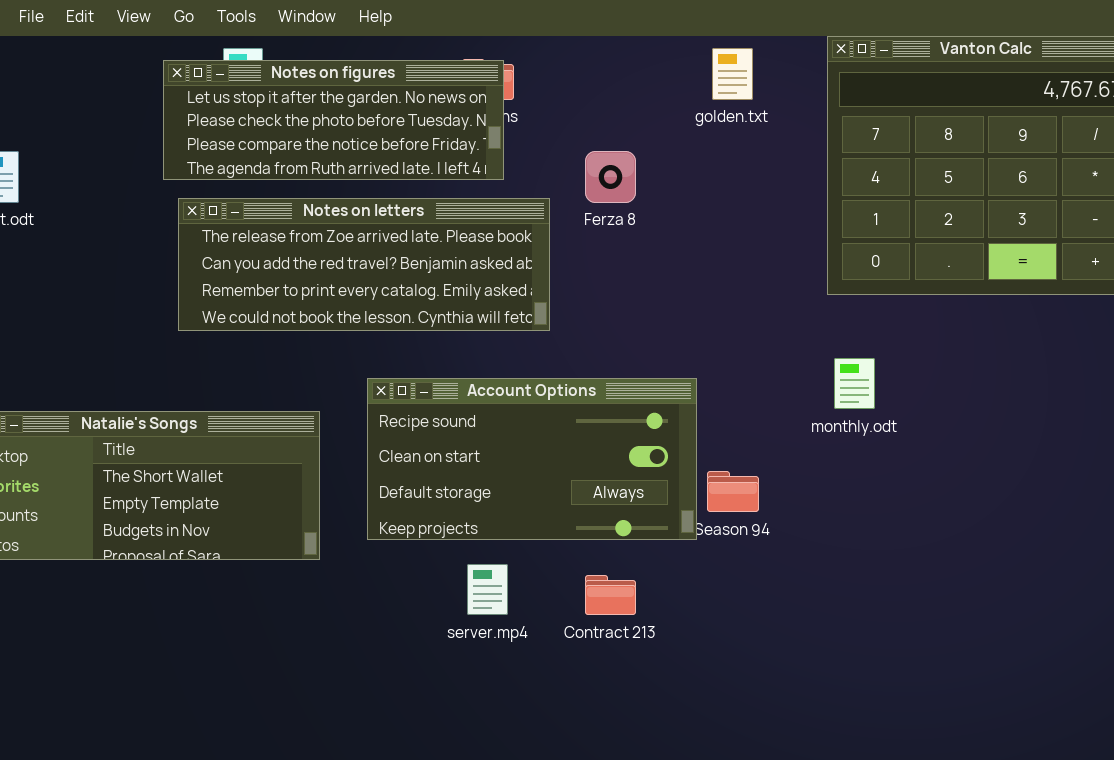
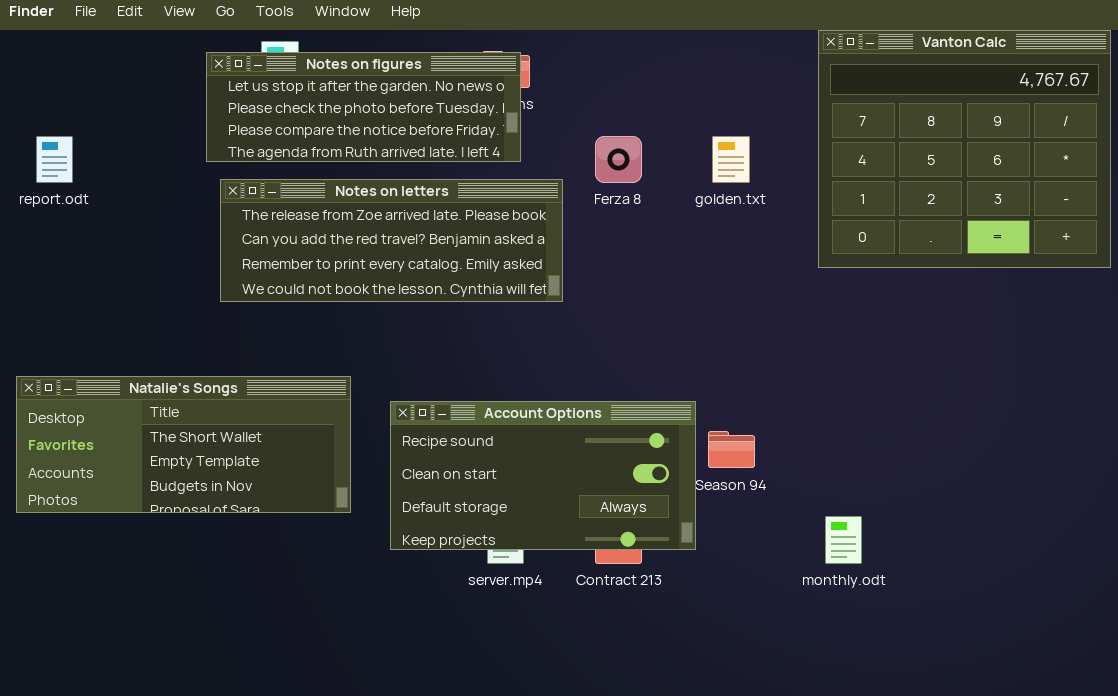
golden.txt: [712,48,753,100] -> [712,136,750,183], moved
monthly.odt: [834,358,875,409] -> [825,516,862,564], moved
Account Options: [367,378,697,540] -> [390,401,696,550], moved

